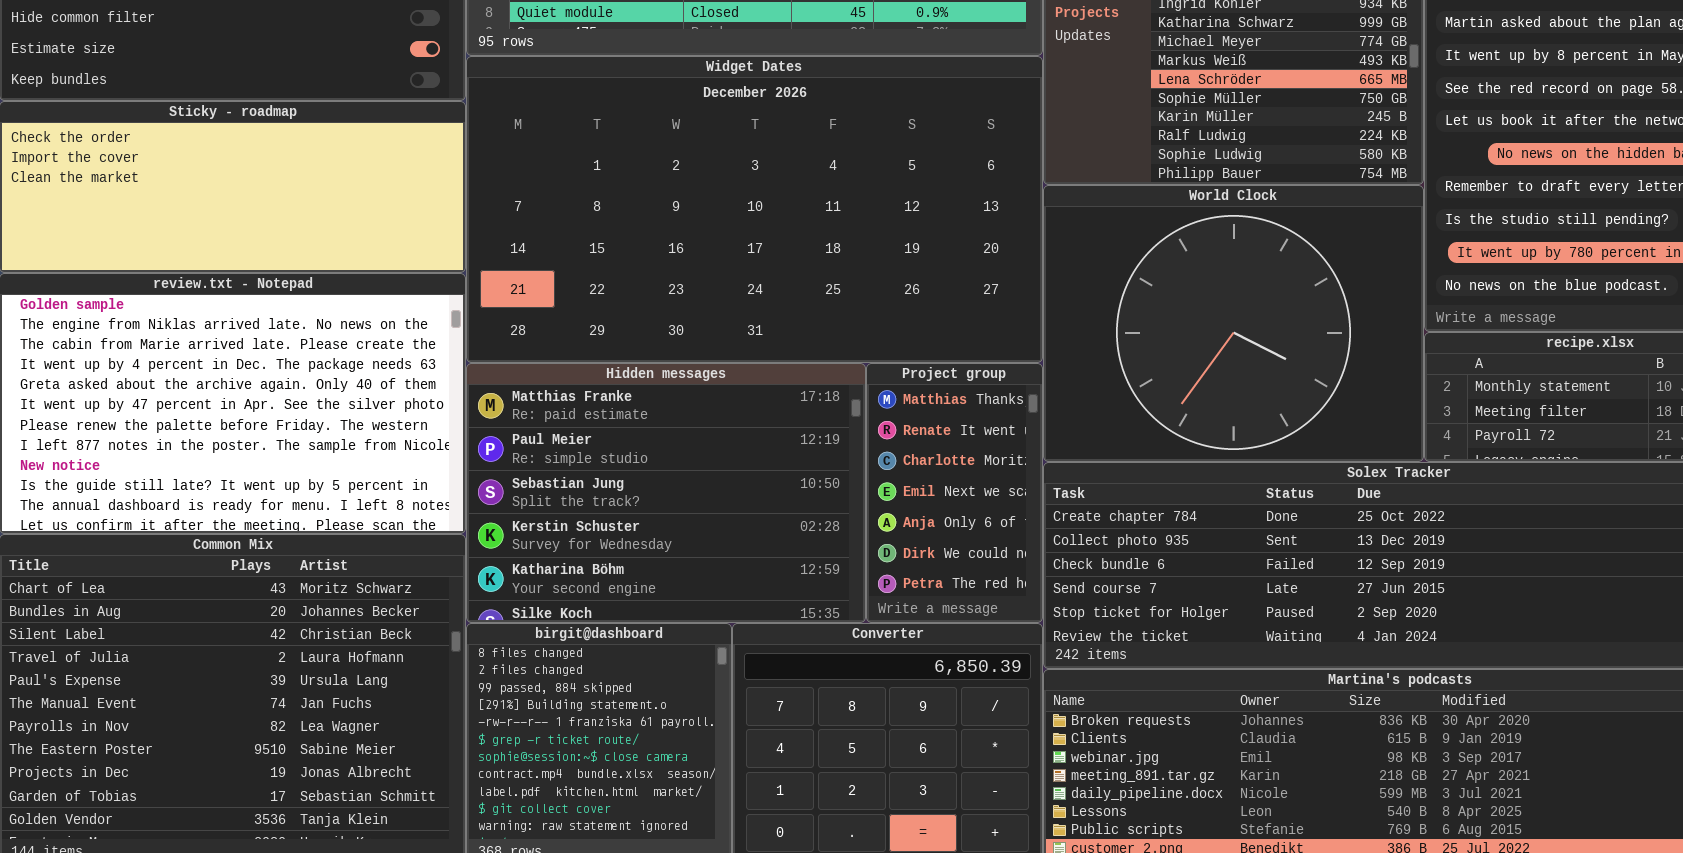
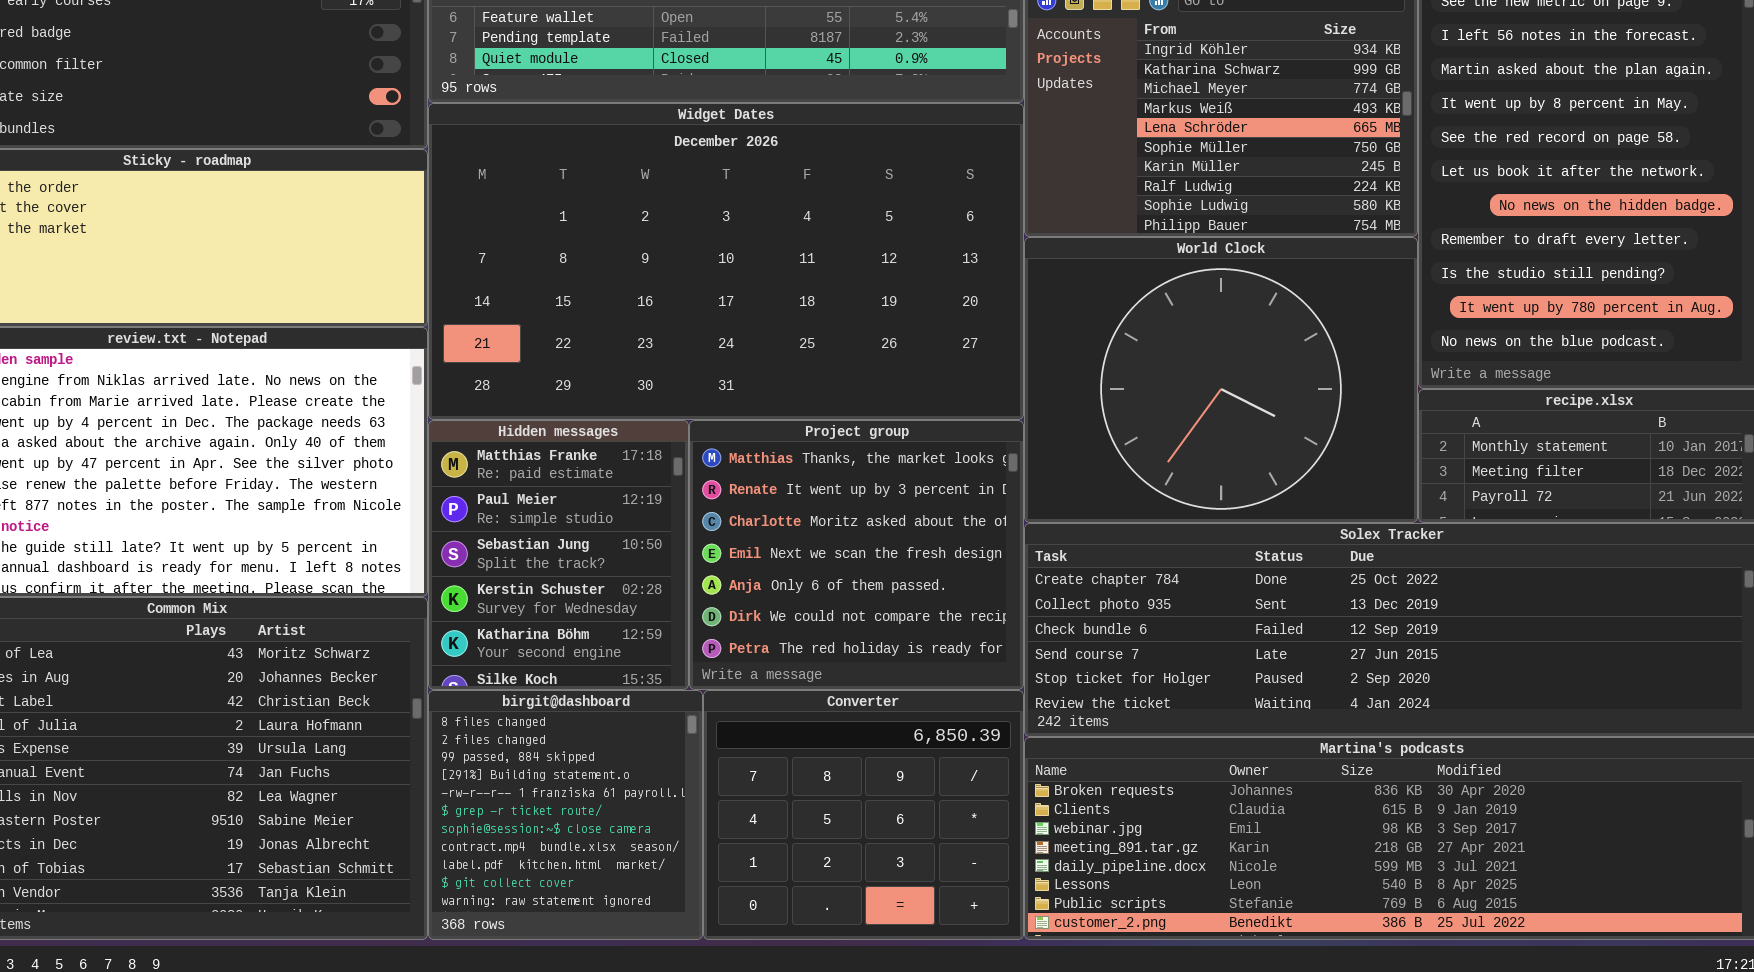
Hidden messages: [466,363,866,623] -> [428,420,689,690], resized
Project group: [866,363,1043,623] -> [689,420,1024,690], resized

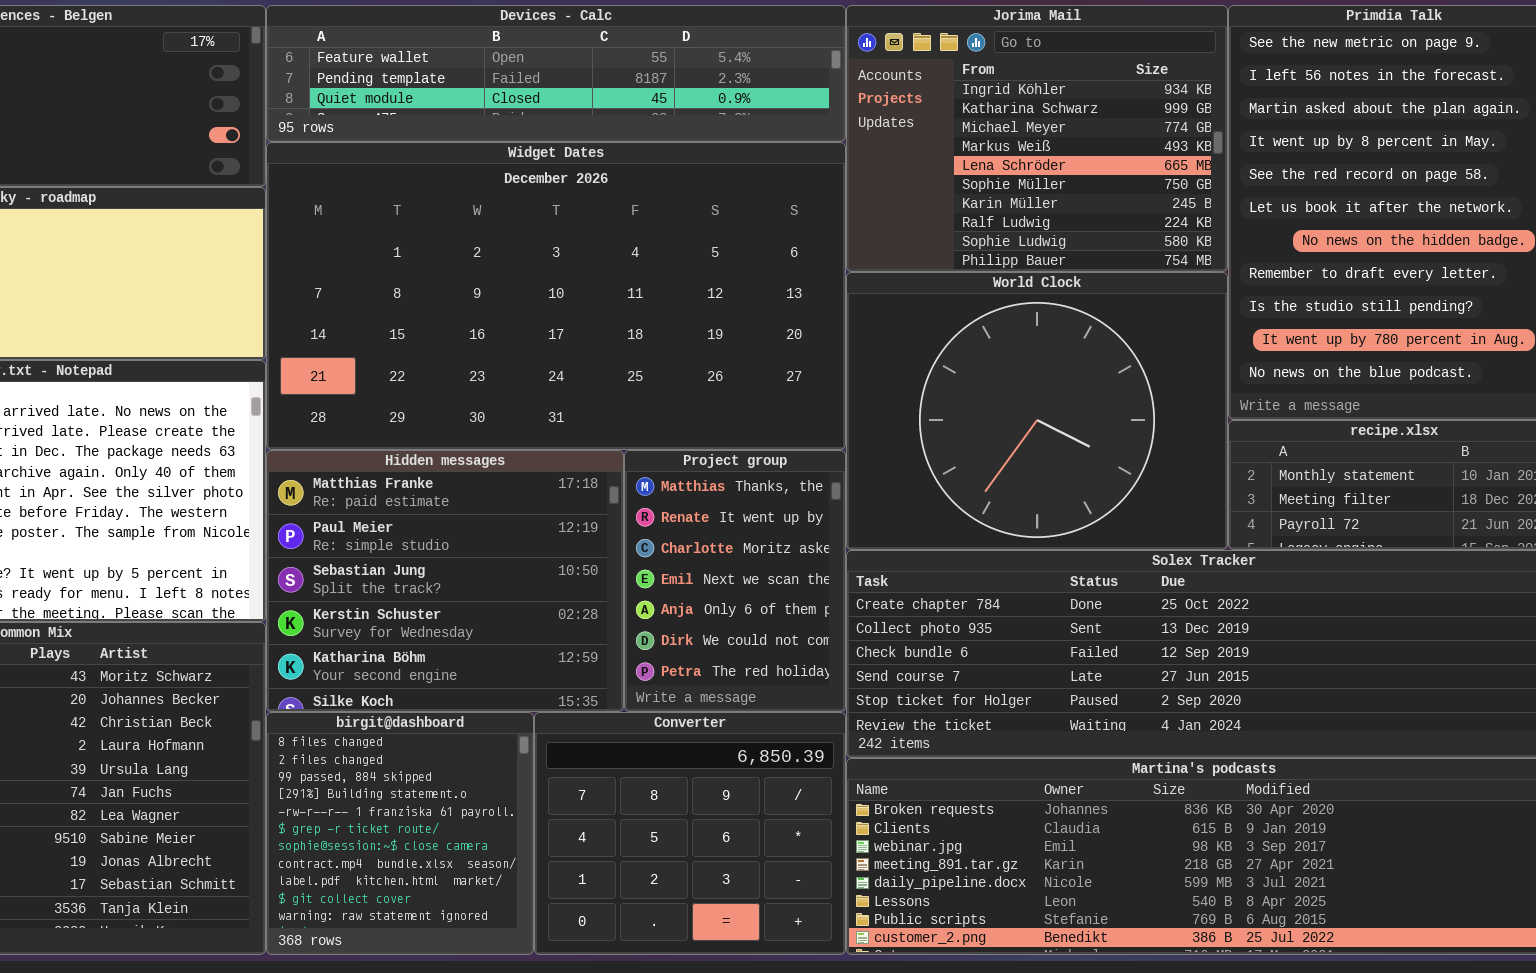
Hidden messages: [428,420,689,690] -> [266,450,624,712], resized
Project group: [689,420,1024,690] -> [624,450,846,712], resized

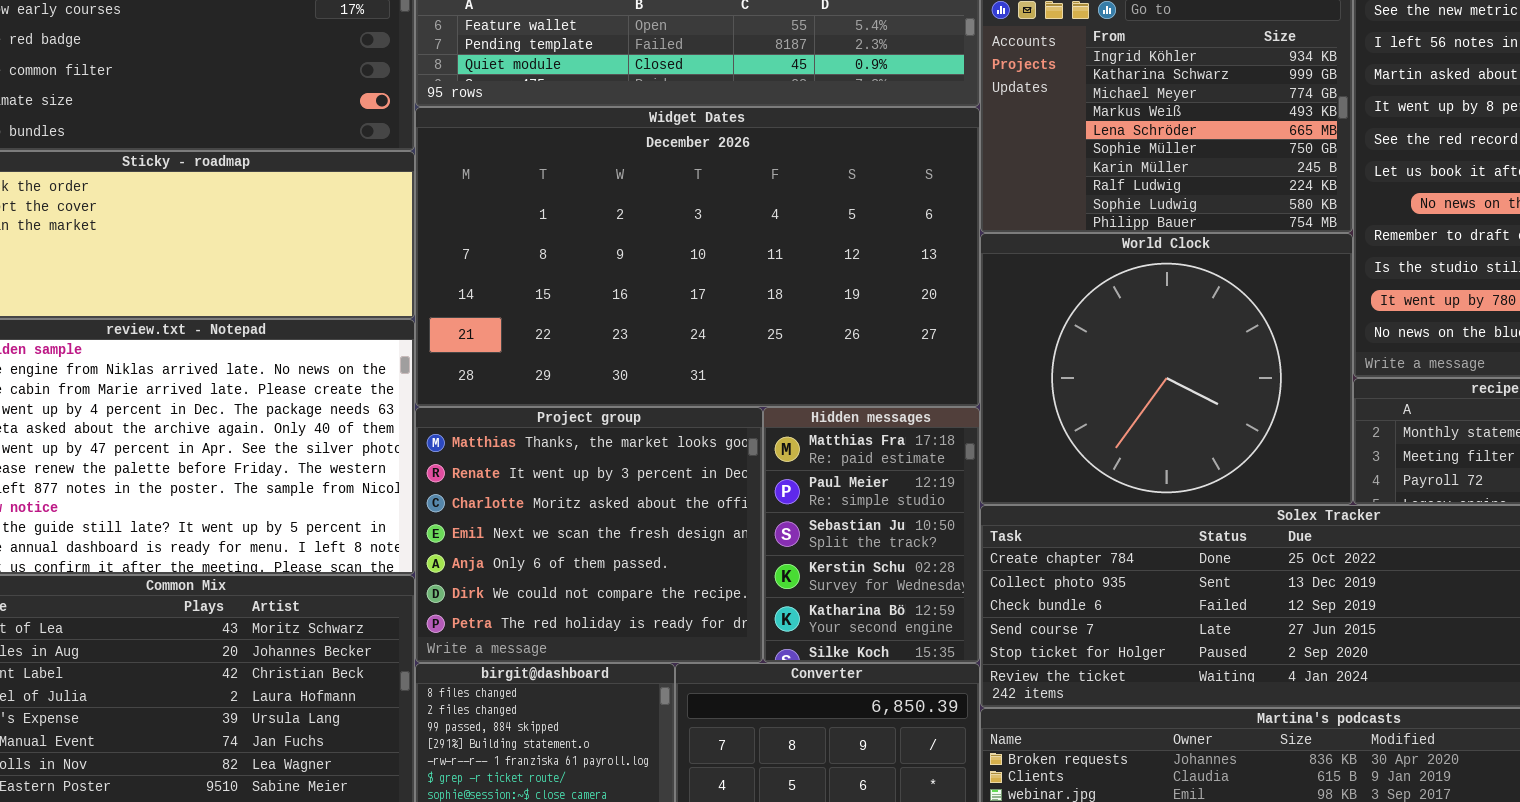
Hidden messages: [266,450,624,712] -> [763,407,980,663], moved, resized
Project group: [624,450,846,712] -> [415,407,763,663], moved, resized

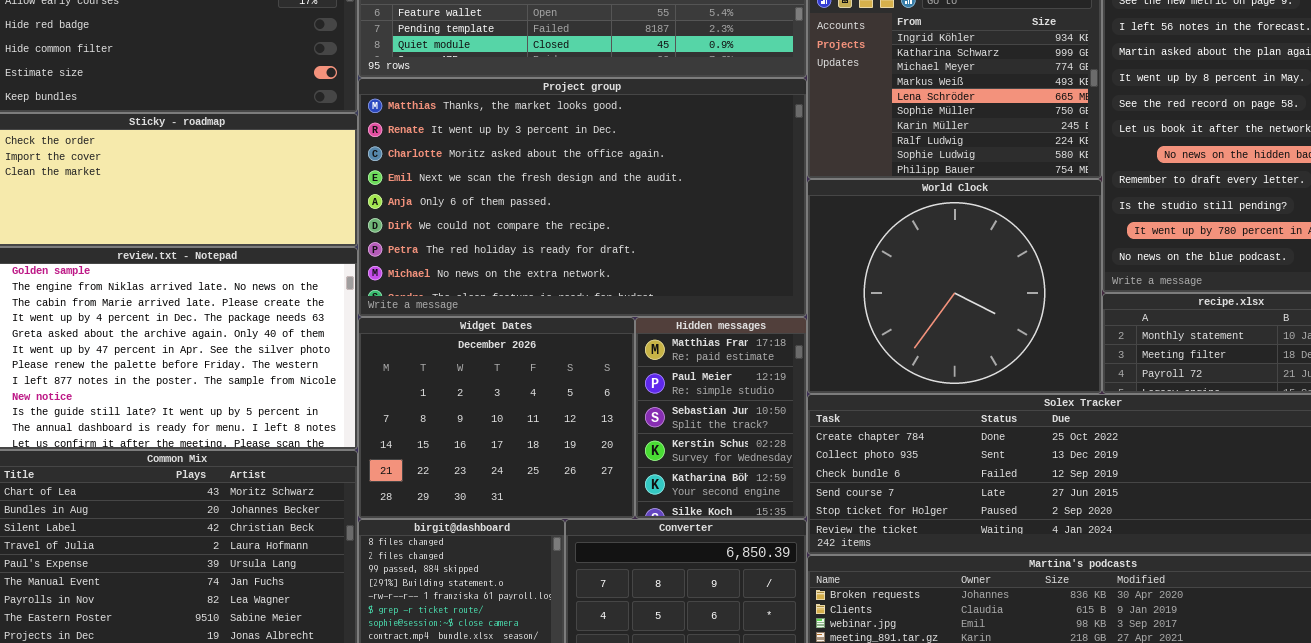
Widget Dates: [415,107,980,407] -> [358,317,635,519], moved, resized
Project group: [415,407,763,663] -> [358,78,807,317], moved, resized

